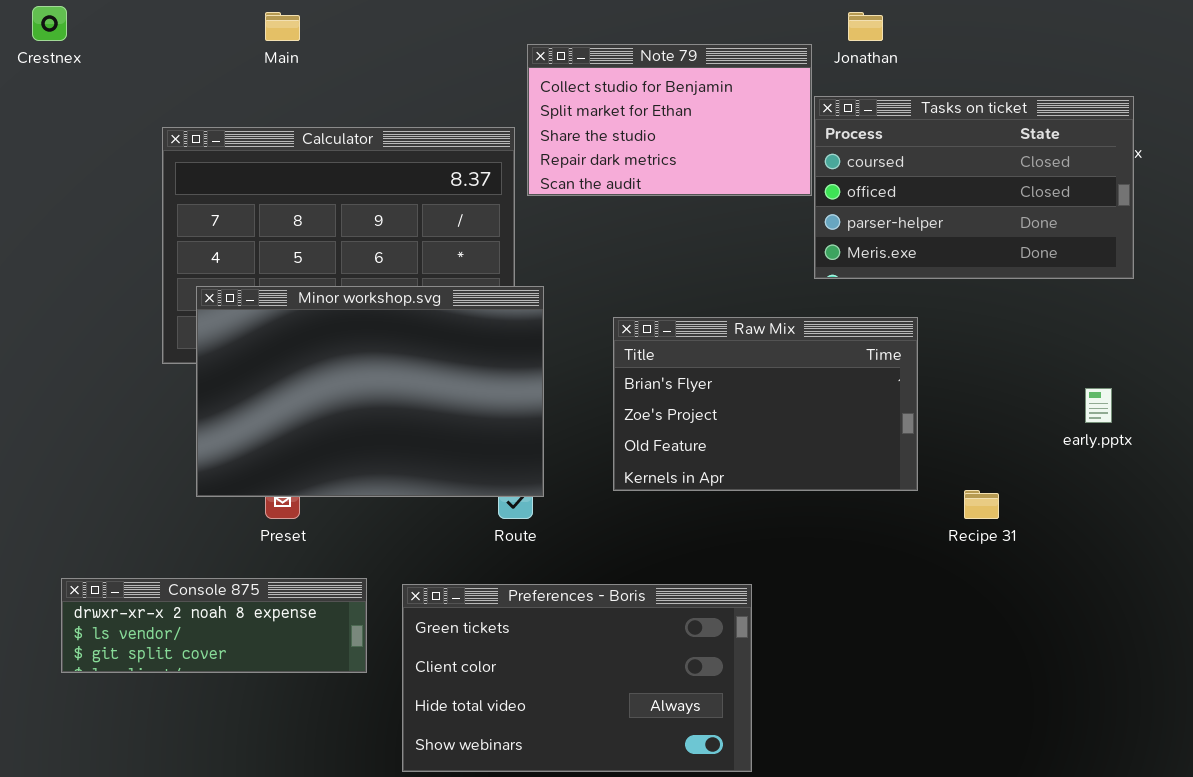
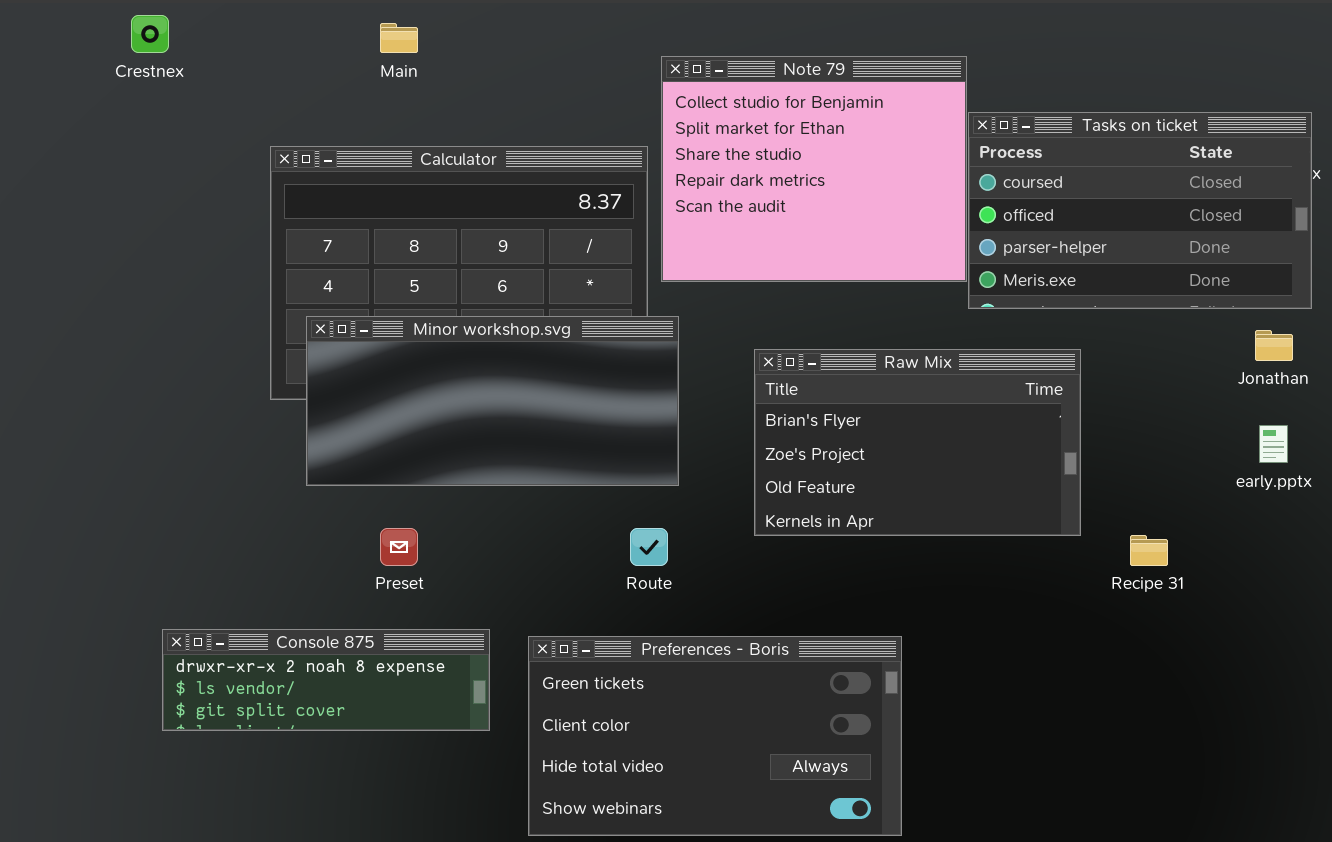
Jonathan: [848,12,883,41] -> [1255,330,1293,361], moved
Note 79: [527,44,812,196] -> [661,56,967,282], resized
Minor workshop.svg: [196,286,544,497] -> [306,316,679,486], resized

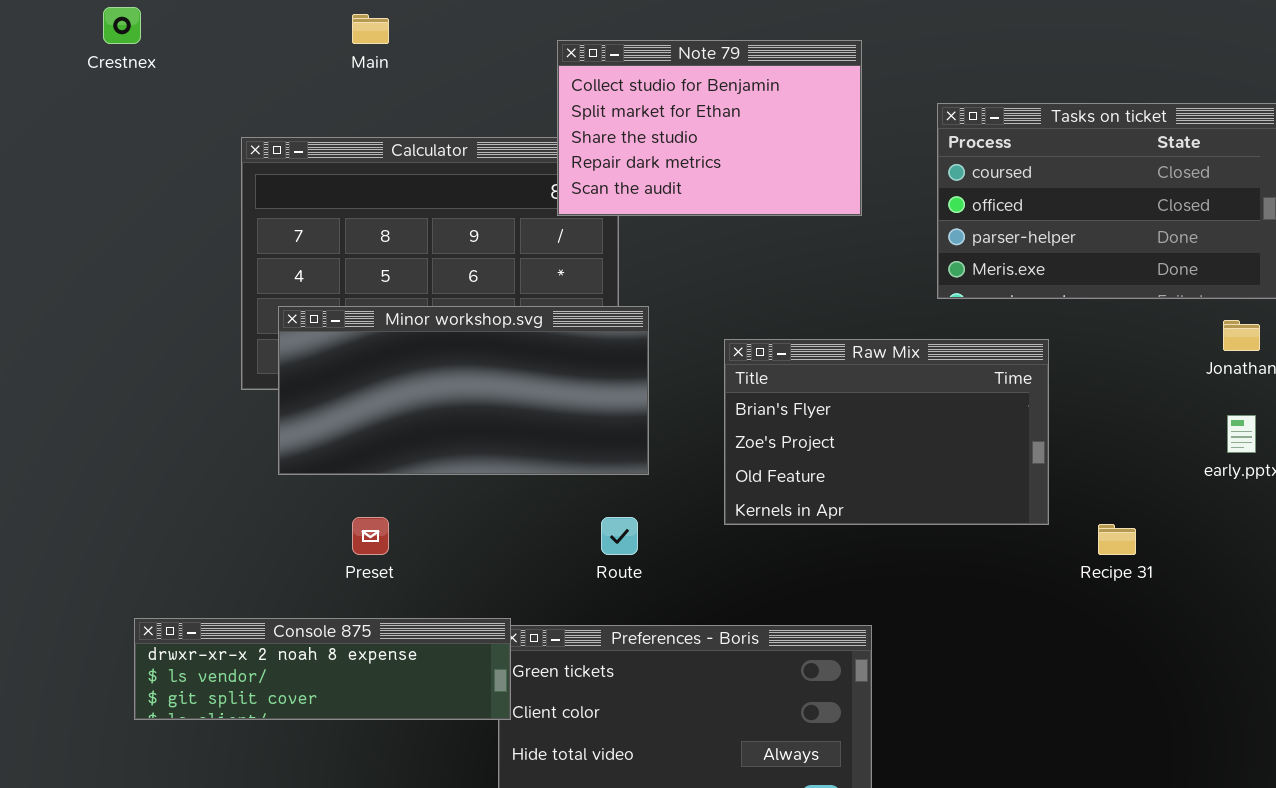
Note 79: [661,56,967,282] -> [557,40,862,216], moved, resized
Console 875: [162,629,490,731] -> [134,618,511,720], resized

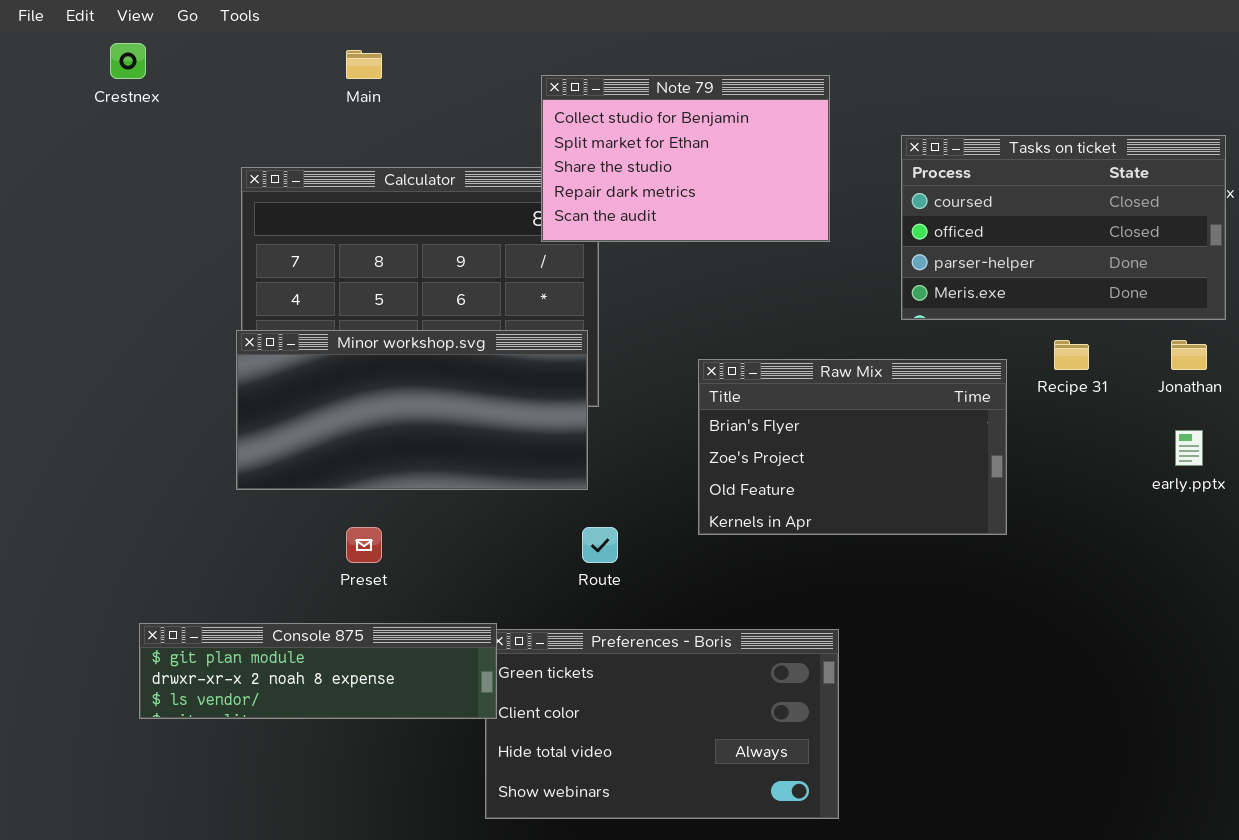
Minor workshop.svg: [278,306,649,475] -> [236,330,588,490], moved
Recipe 31: [1098,524,1136,555] -> [1054,340,1089,370], moved
Console 875: [134,618,511,720] -> [139,623,497,719], scrolled up 1 row

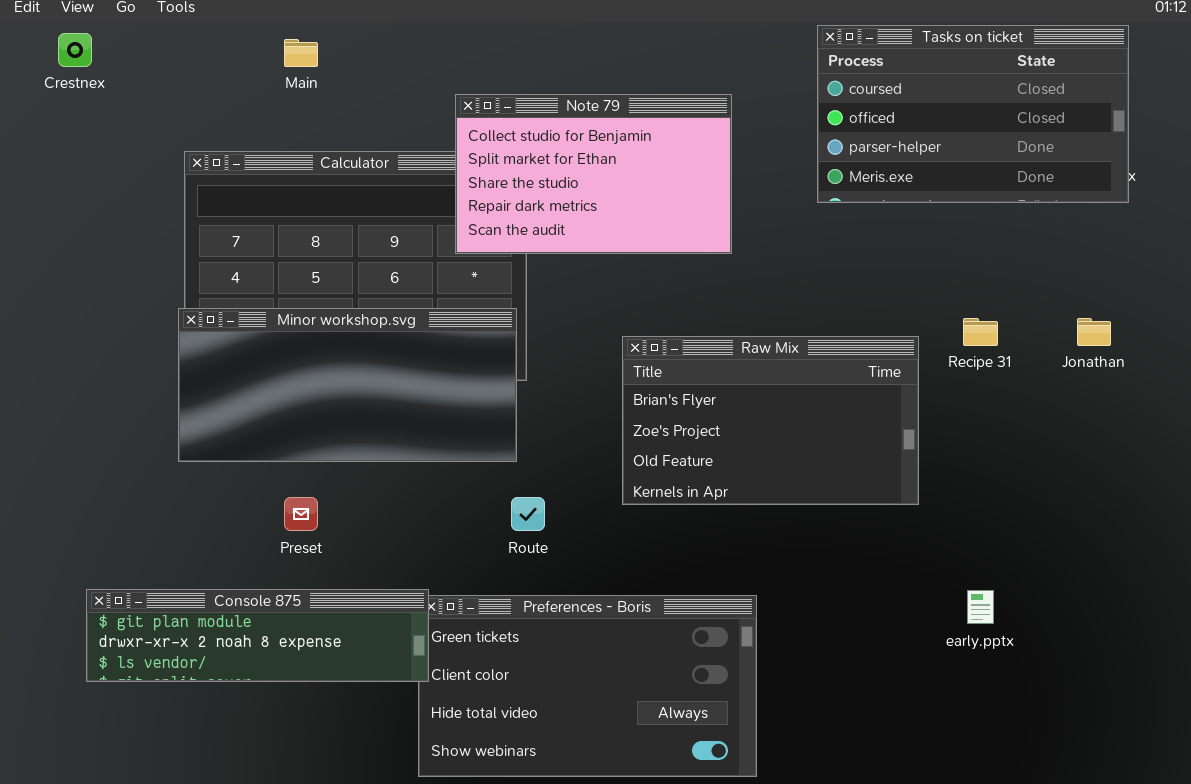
Note 79: [541,75,830,242] -> [455,94,732,254], moved
Tasks on ticket: [901,135,1226,320] -> [817,25,1129,203], moved
early.pptx: [1175,430,1203,466] -> [967,590,994,624], moved

